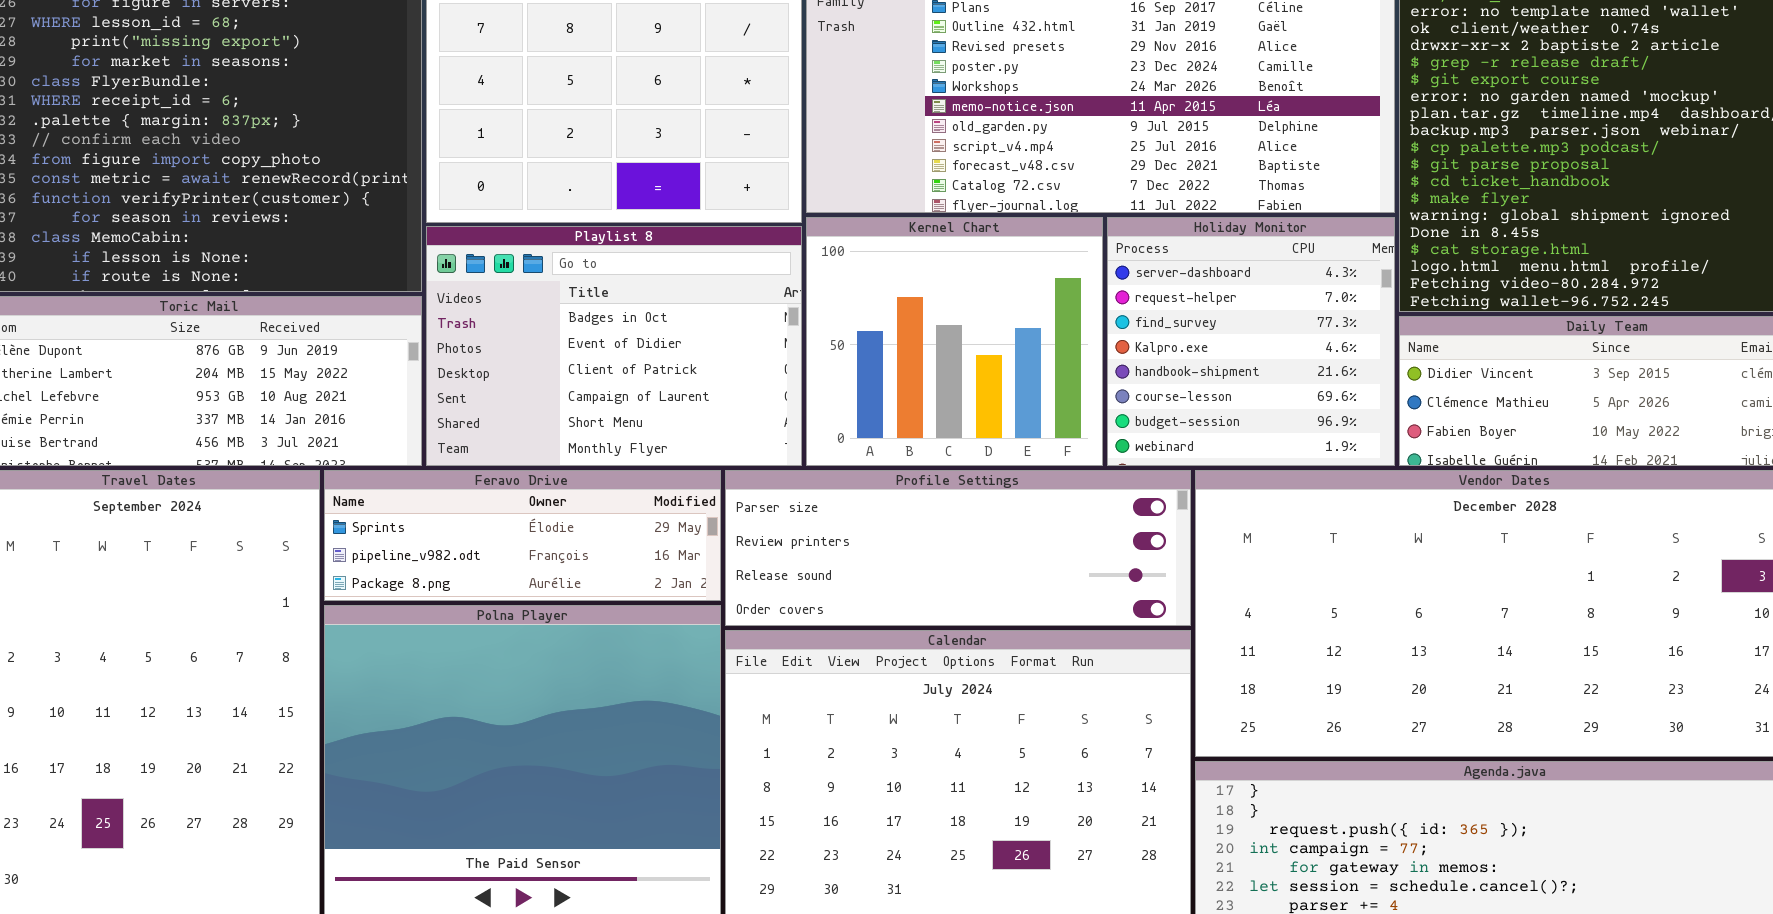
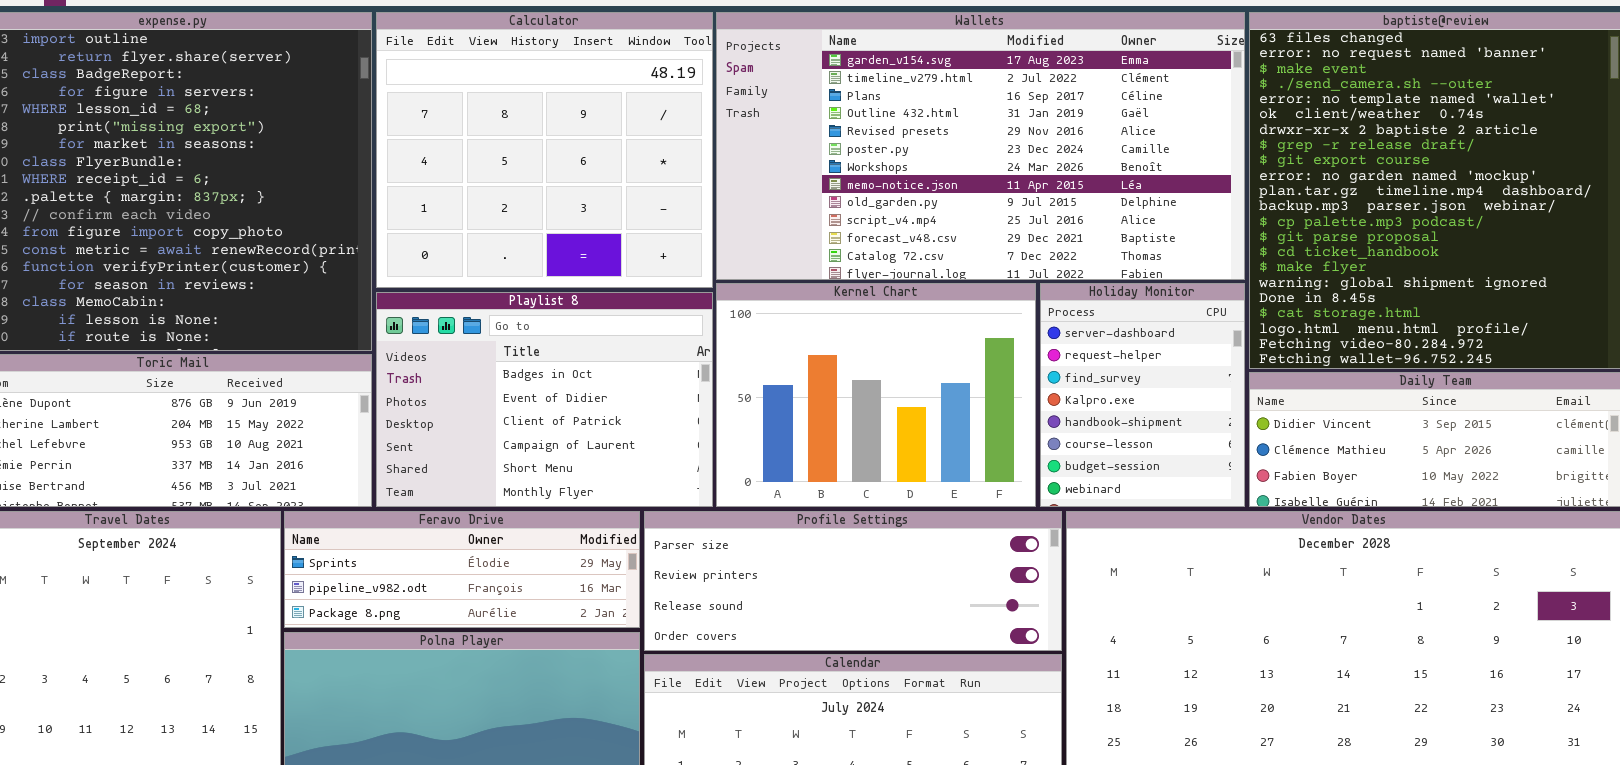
Kernel Chart: [806,217,1103,466] -> [716,283,1036,507], resized
Holiday Monitor: [1107,217,1395,466] -> [1040,283,1245,507], resized

